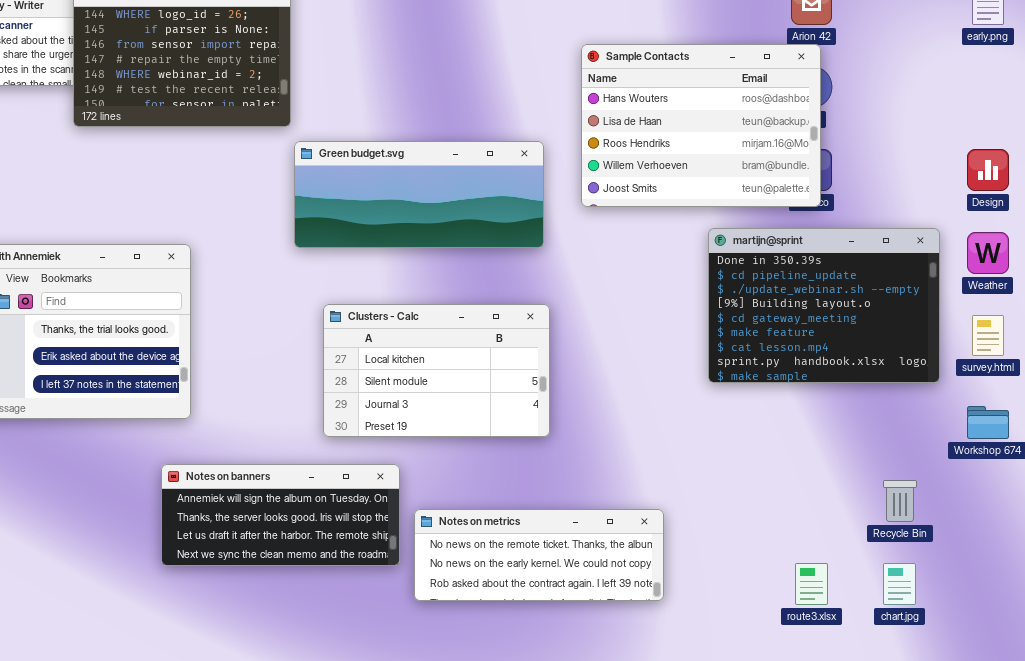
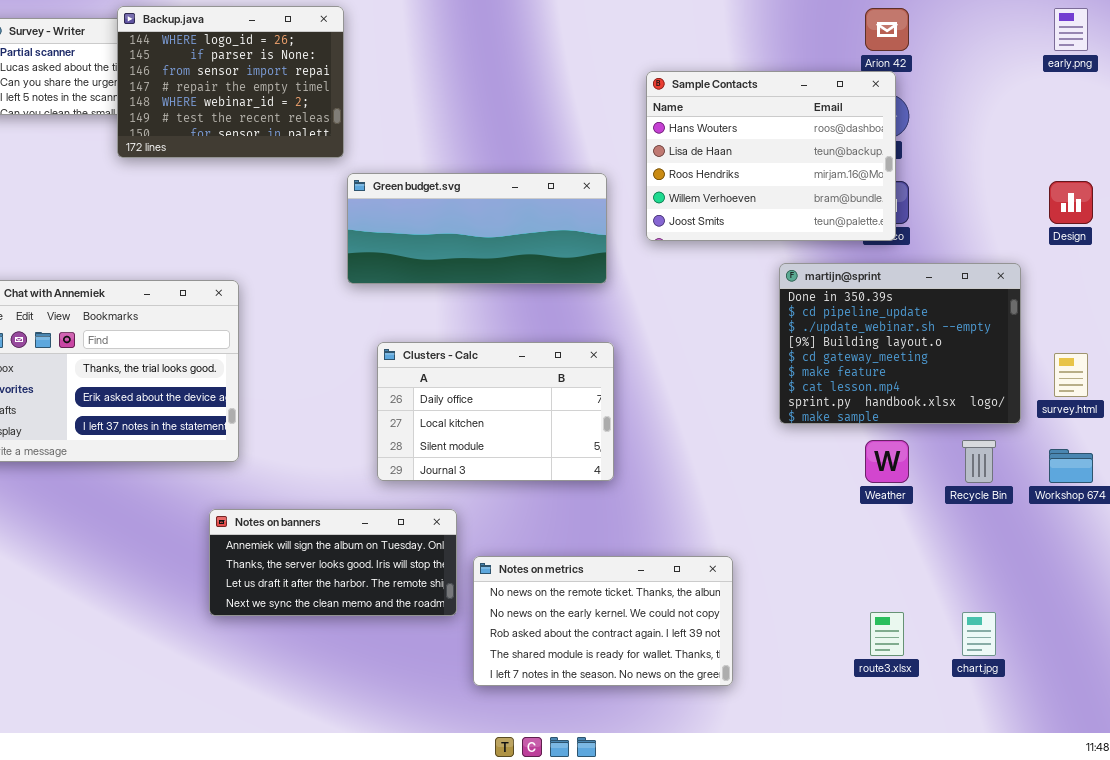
Weather: [967,232,1009,274] -> [865,440,909,483], moved
Clusters - Calc: [323,304,550,437] -> [377,342,614,481], scrolled up 1 row
Recycle Bin: [883,480,917,522] -> [962,440,996,483], moved
Notes on metrics: [414,509,664,601] -> [473,556,733,686], resized

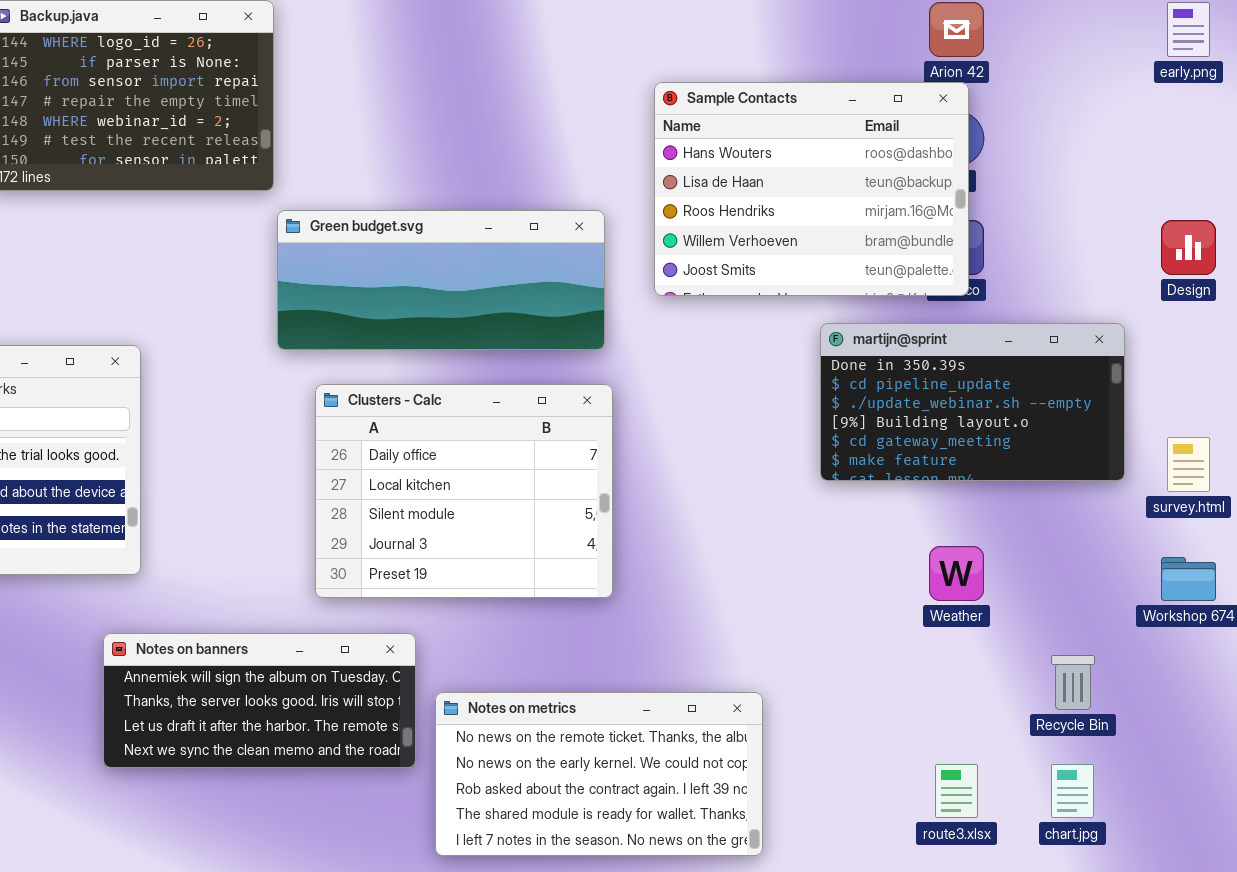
martijn@sprint: [779,263,1021,424] -> [820,323,1125,481], resized
Clusters - Calc: [377,342,614,481] -> [315,384,613,598], resized
Recycle Bin: [962,440,996,483] -> [1051,655,1095,710], moved

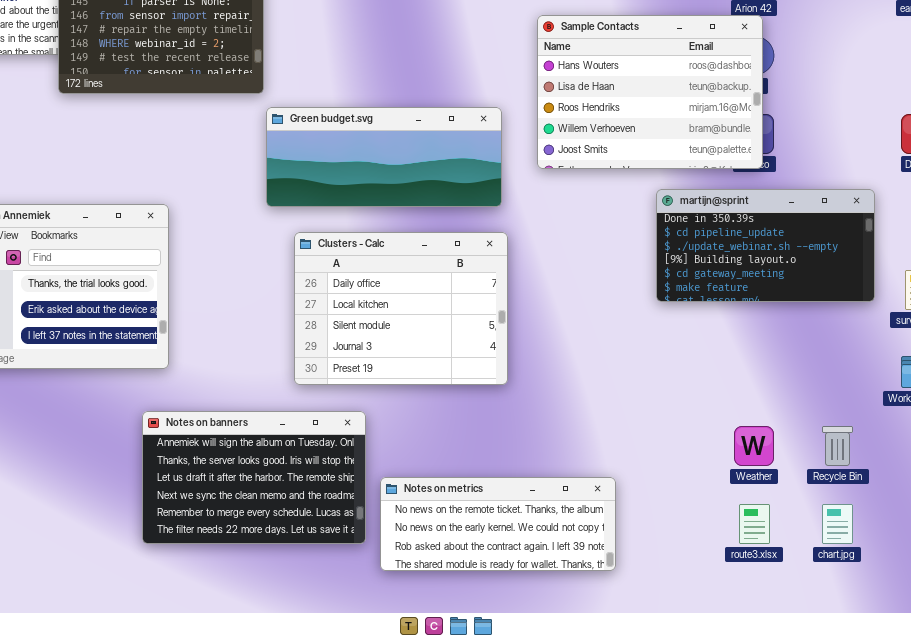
Weather: [929,546,984,601] -> [734,426,774,466], moved
Notes on banners: [103,633,416,768] -> [142,411,366,544], resized
Notes on metrics: [435,692,763,856] -> [380,477,616,571], resized

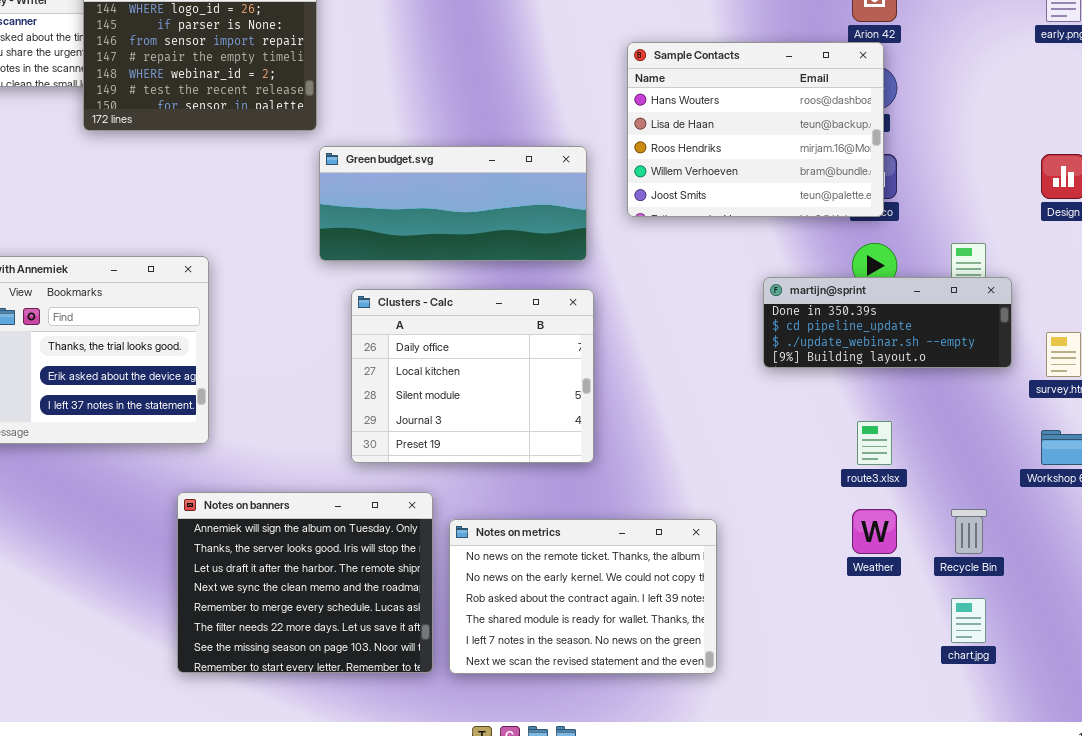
martijn@sprint: [656,189,875,302] -> [763,277,1012,368], resized
Notes on banners: [142,411,366,544] -> [177,492,433,673], resized
Notes on metrics: [380,477,616,571] -> [449,519,717,674], resized
route3.xlsx: [739,504,770,544] -> [857,421,892,465], moved

